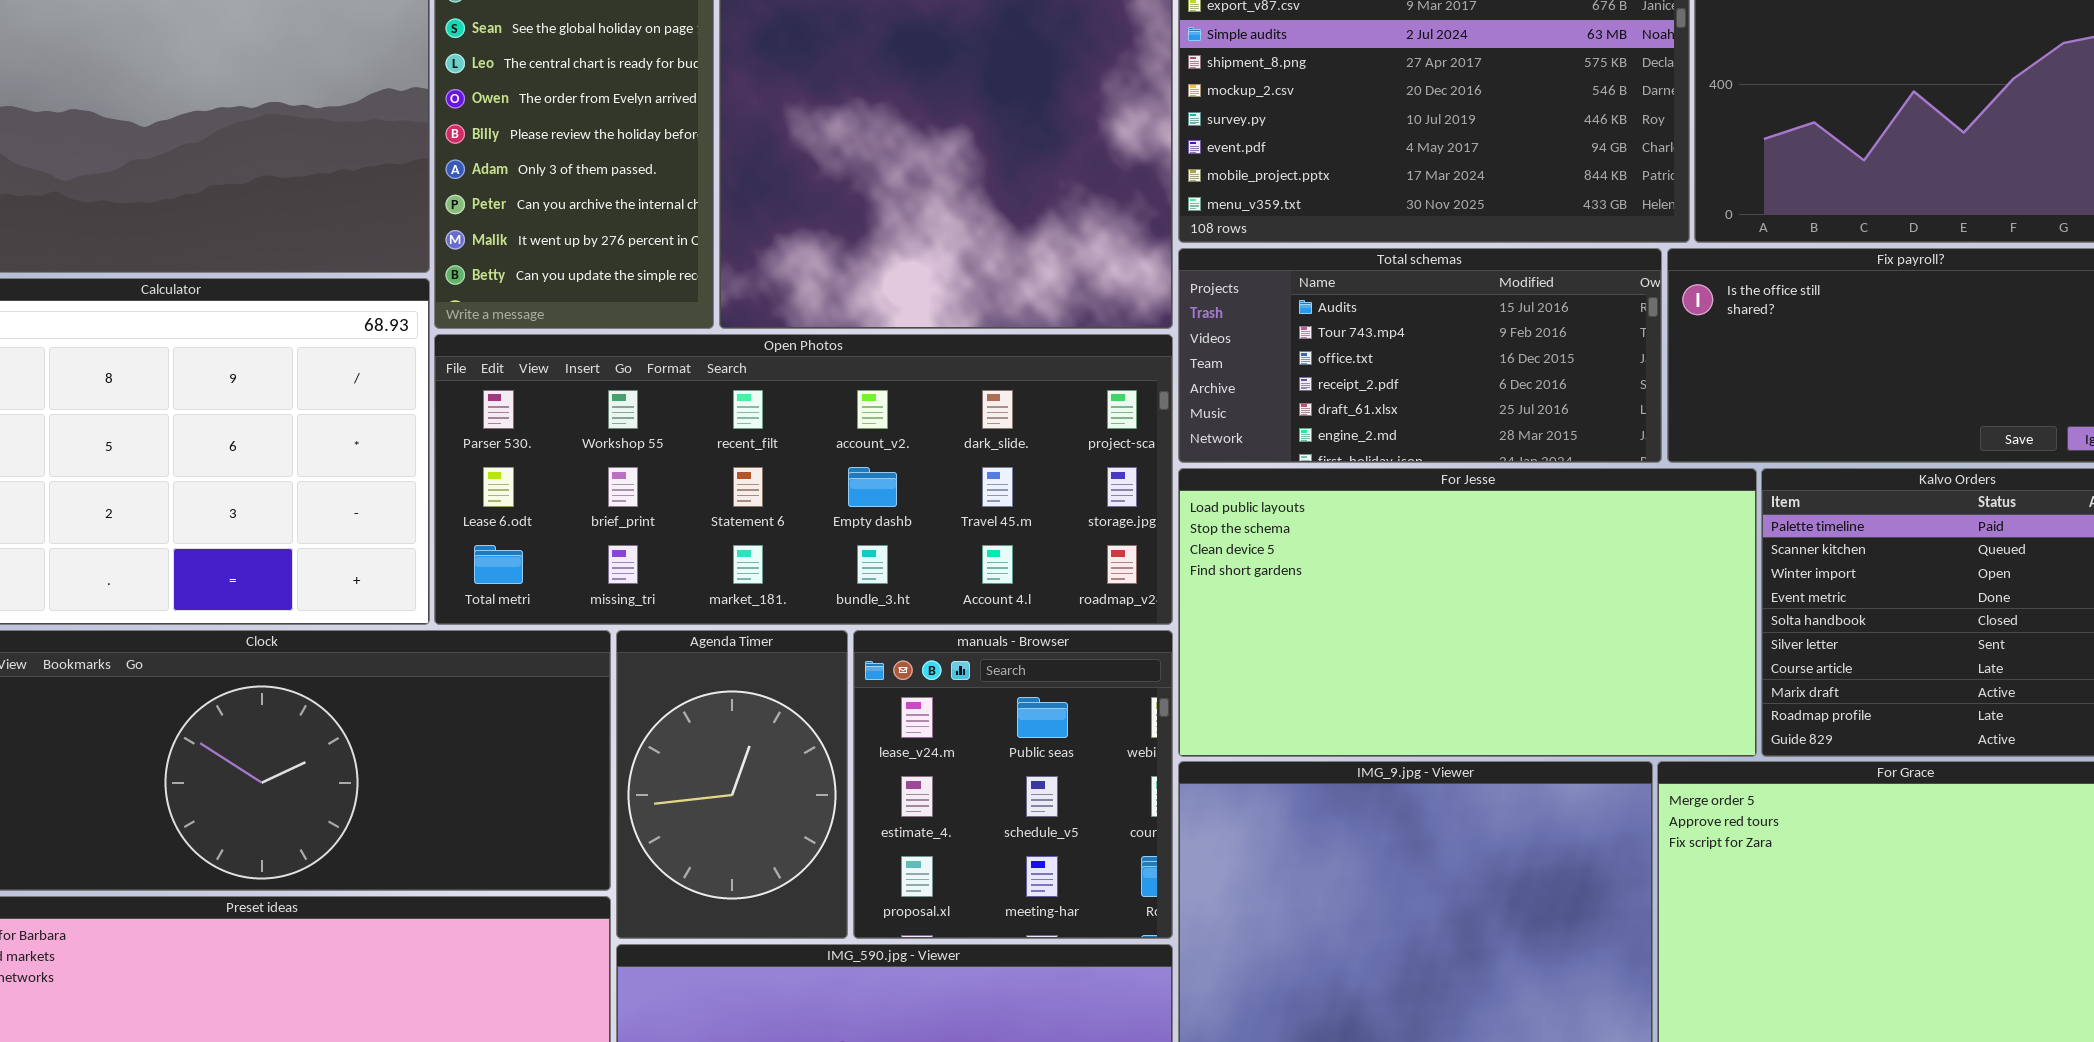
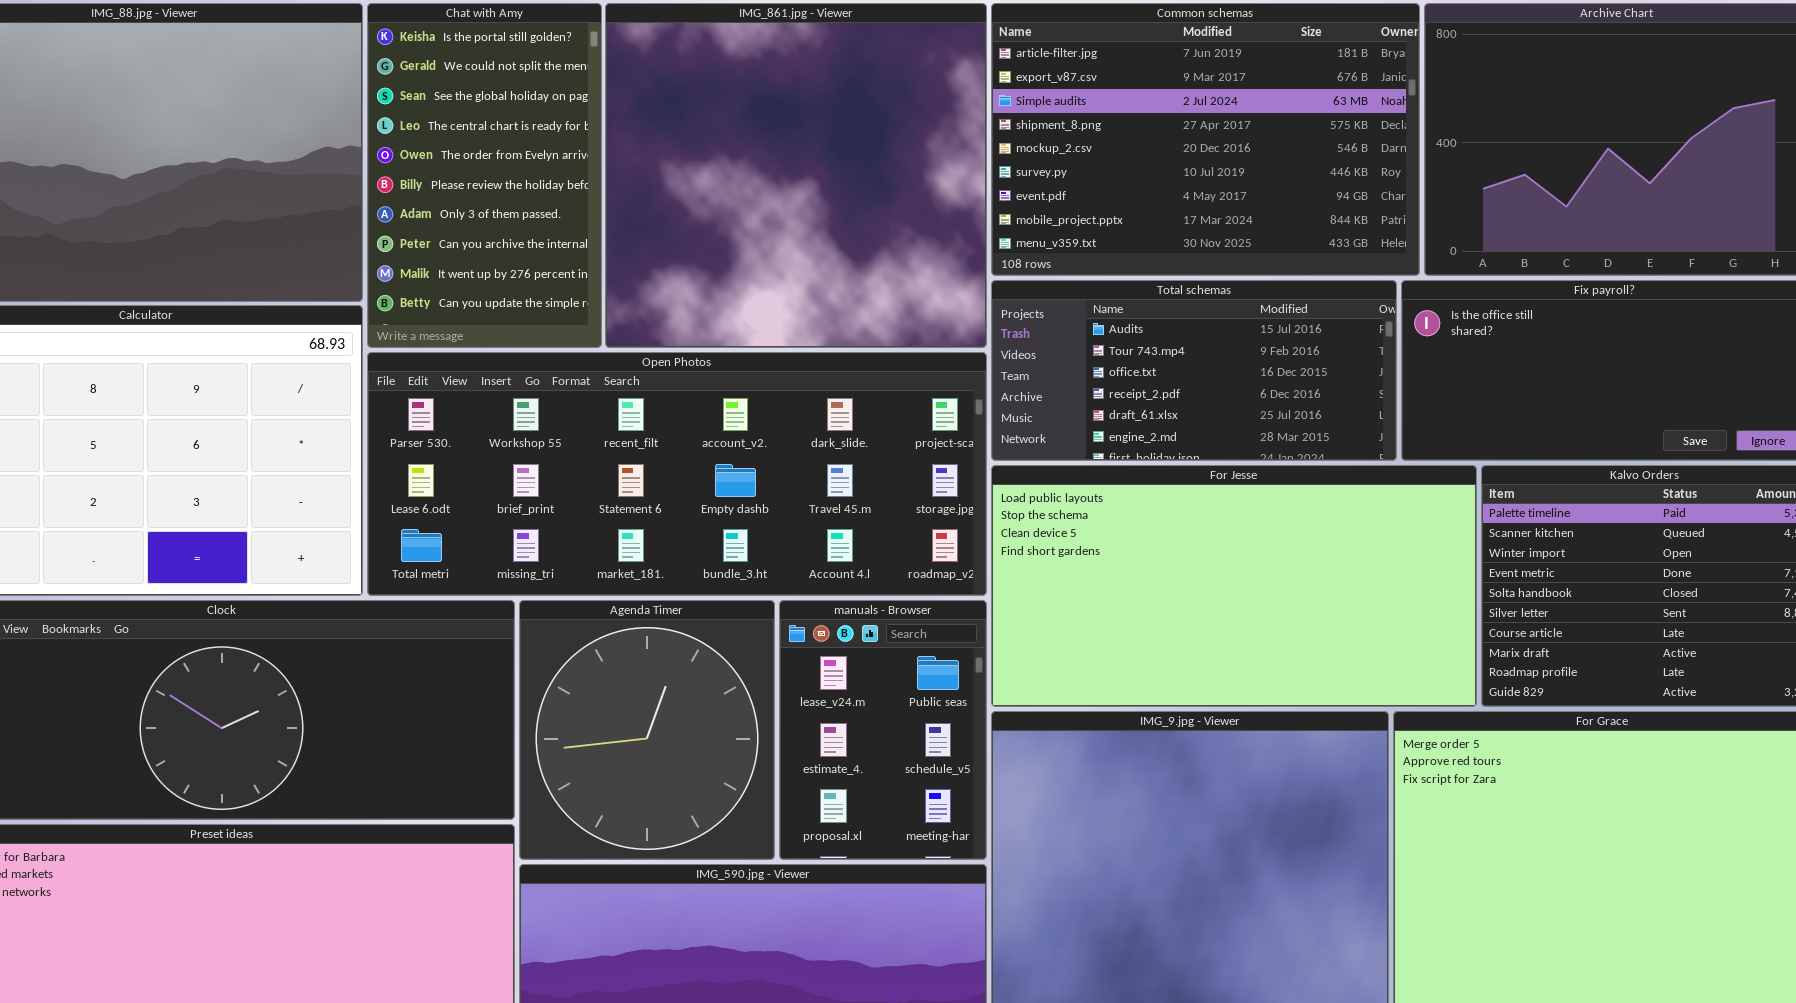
Agenda Timer: [616,630,848,939] -> [519,600,775,860], resized
manuals - Browser: [853,630,1173,939] -> [779,600,987,860], resized

